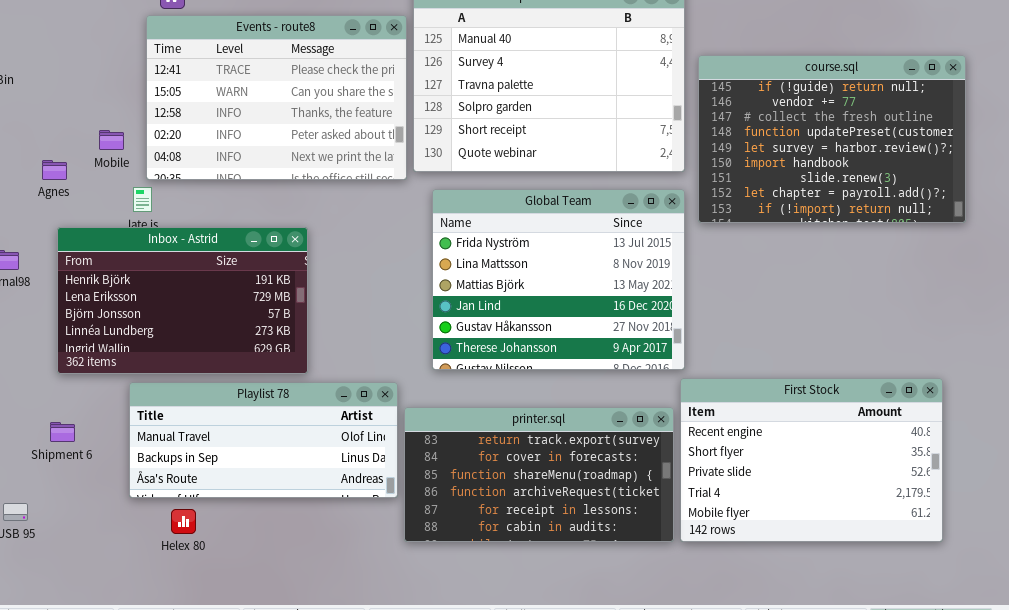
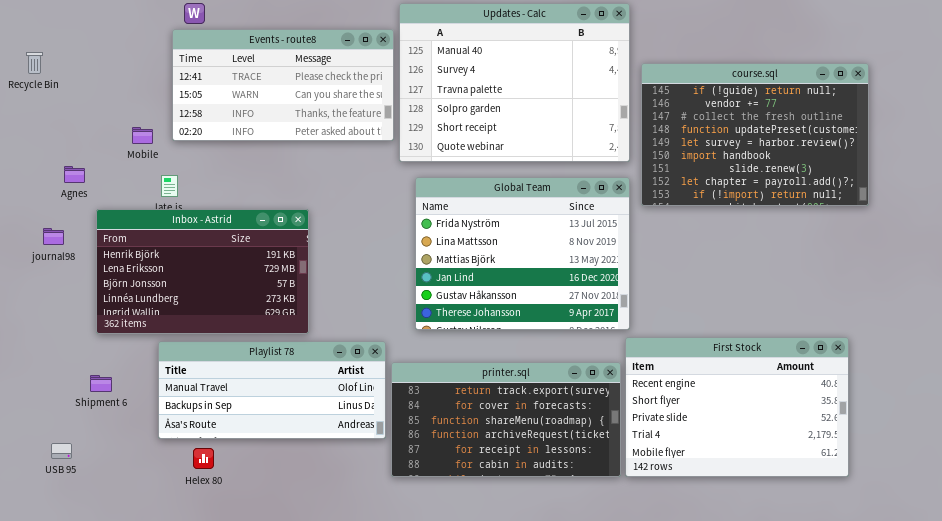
Events - route8: [146,15,407,180] -> [172,29,394,141], resized
Agnes: [42,160,67,180] -> [64,166,85,183], moved

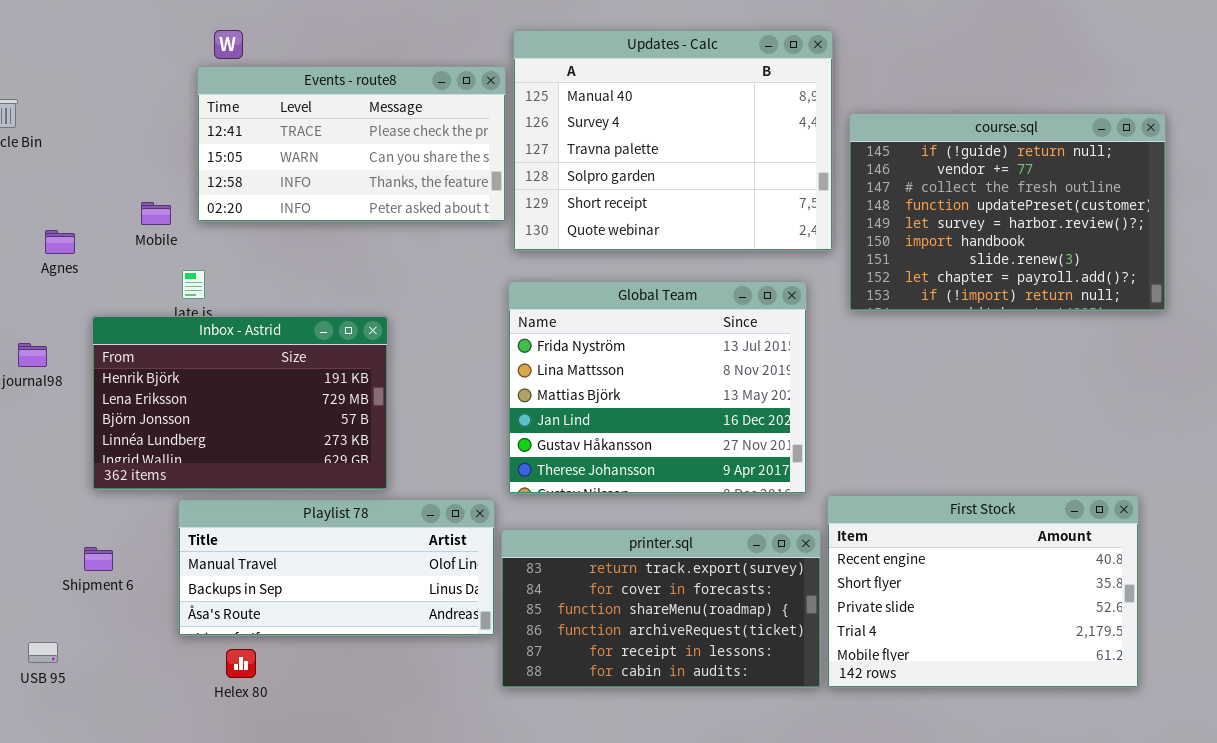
Agnes: [64,166,85,183] -> [45,230,75,254], moved
Global Team: [415,177,630,330] -> [508,281,807,494], moved

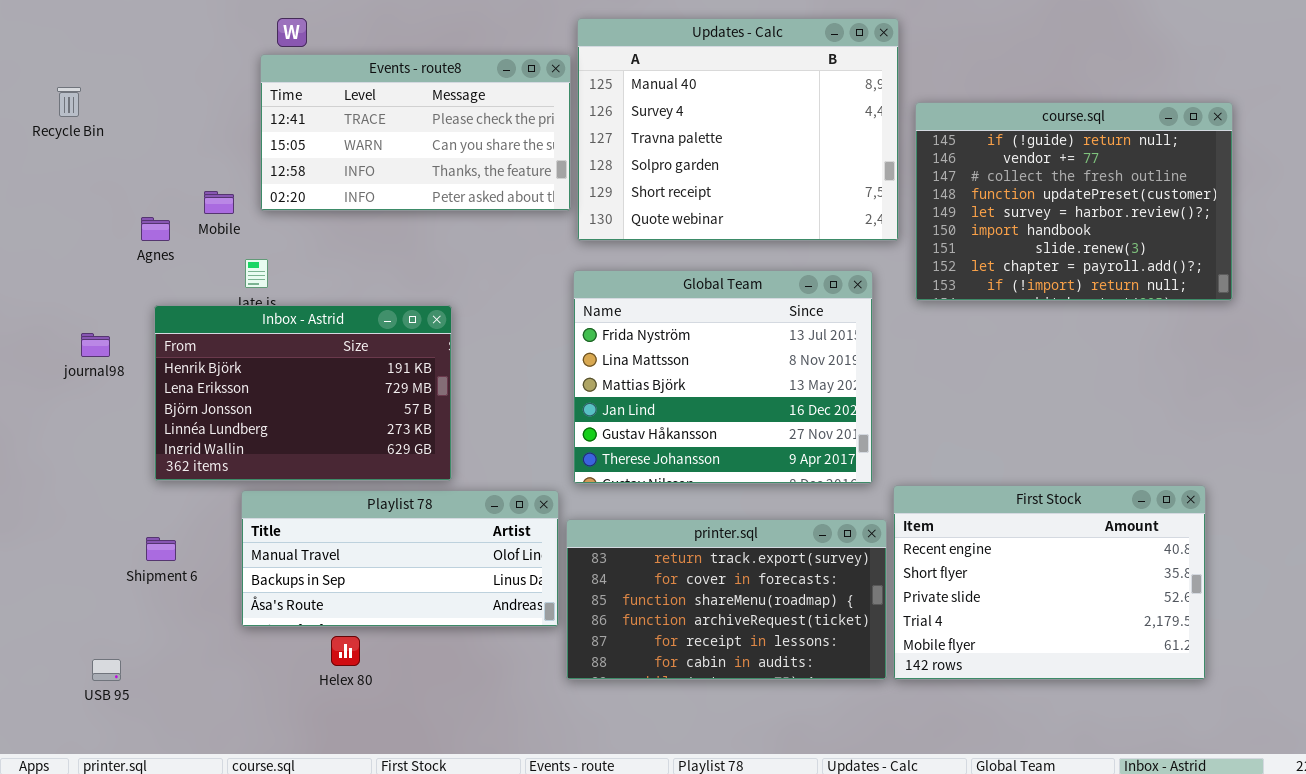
Agnes: [45,230,75,254] -> [141,217,170,241], moved
USB 95: [28,642,58,663] -> [92,659,121,681], moved
Helex 80: [226,649,256,678] -> [331,636,360,666], moved

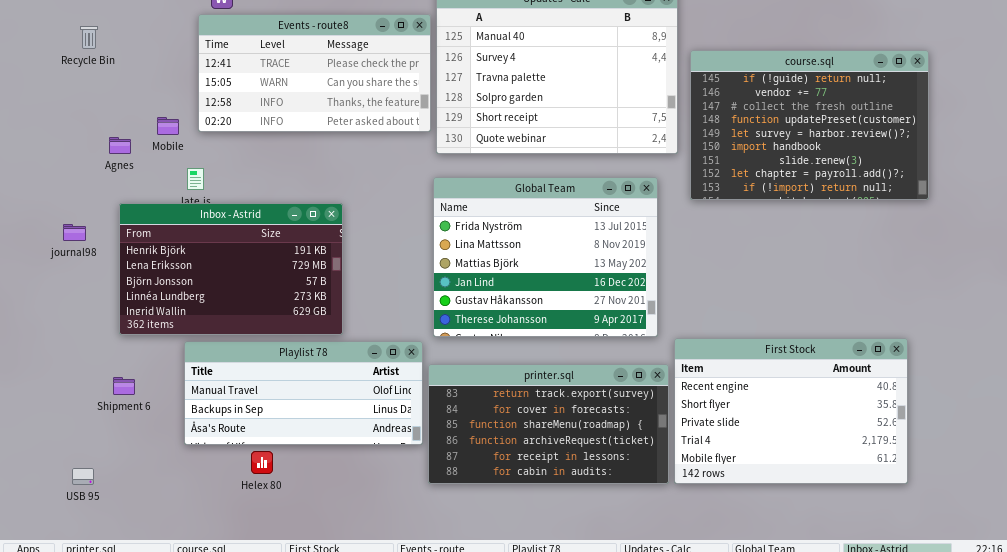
Recycle Bin: [57,87,81,117] -> [80,26,98,49], moved

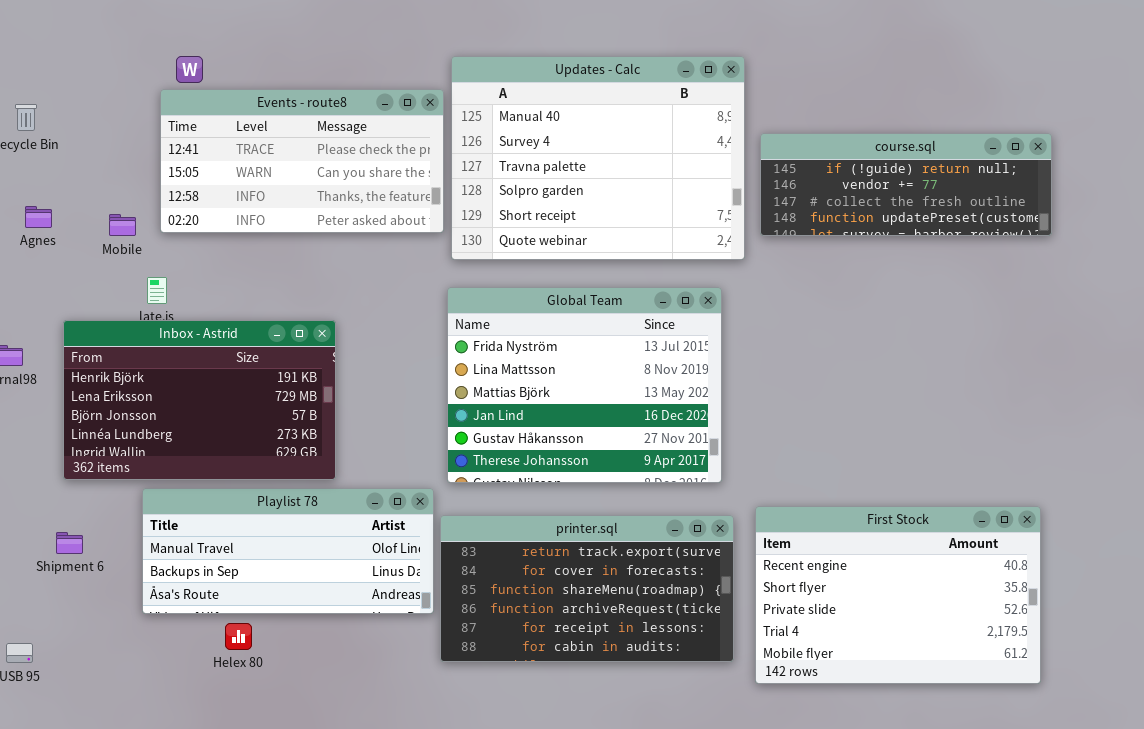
course.sql: [690,50,929,200] -> [760,133,1052,236], resized
Agnes: [109,137,131,154] -> [25,206,52,228], moved
First Stock: [674,338,908,484] -> [755,506,1041,684], moved

